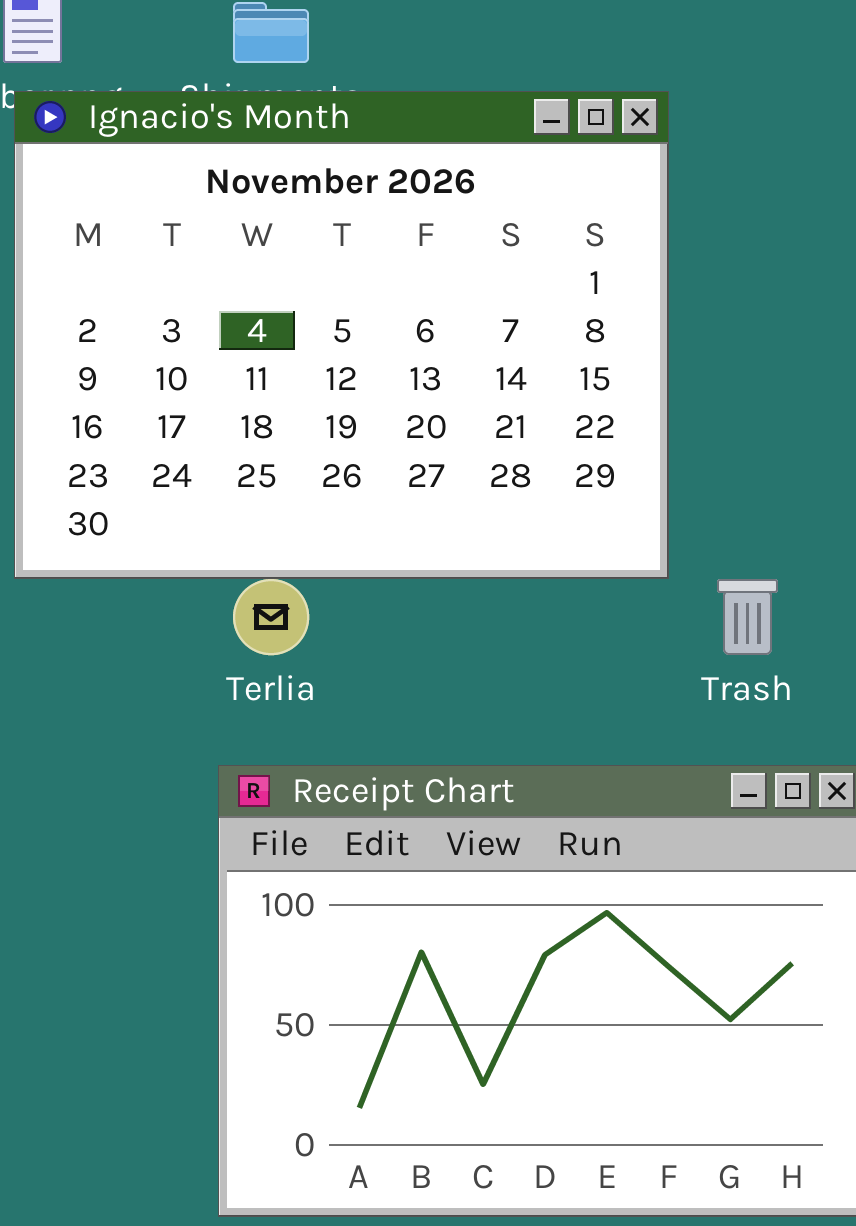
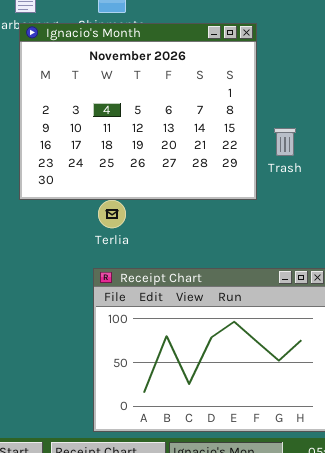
Trash: [717,579,778,655] -> [274,128,296,156], moved

